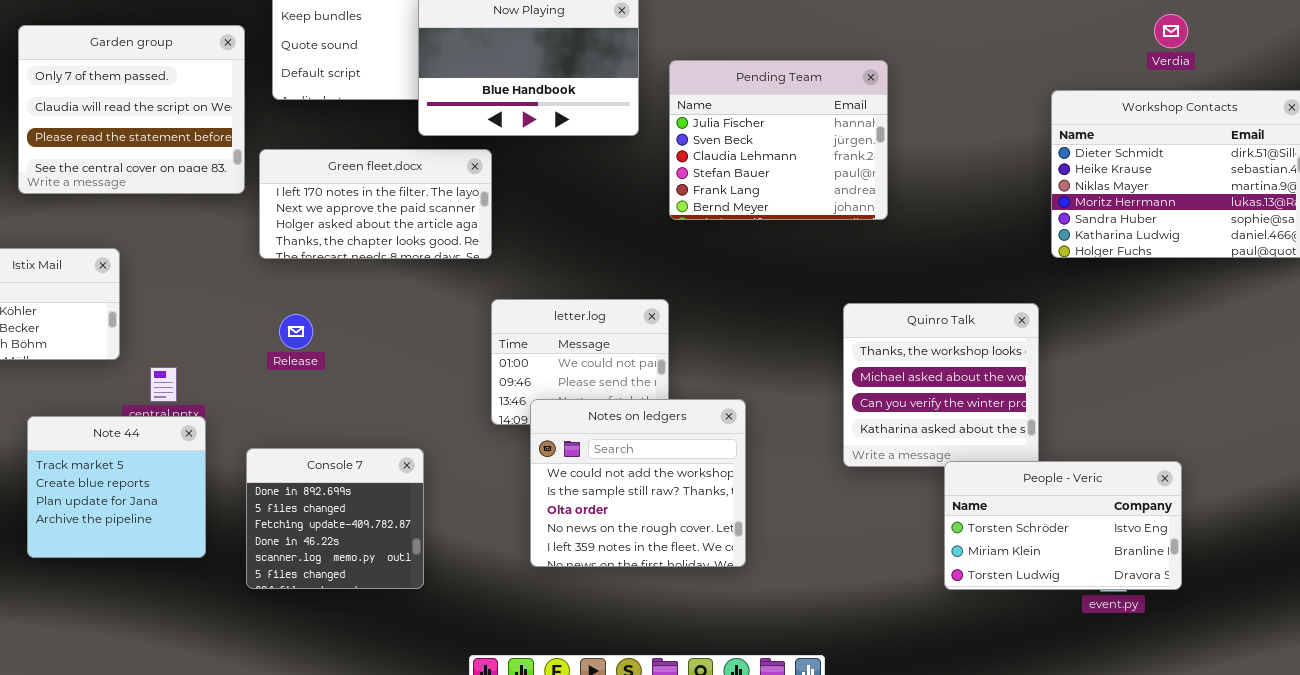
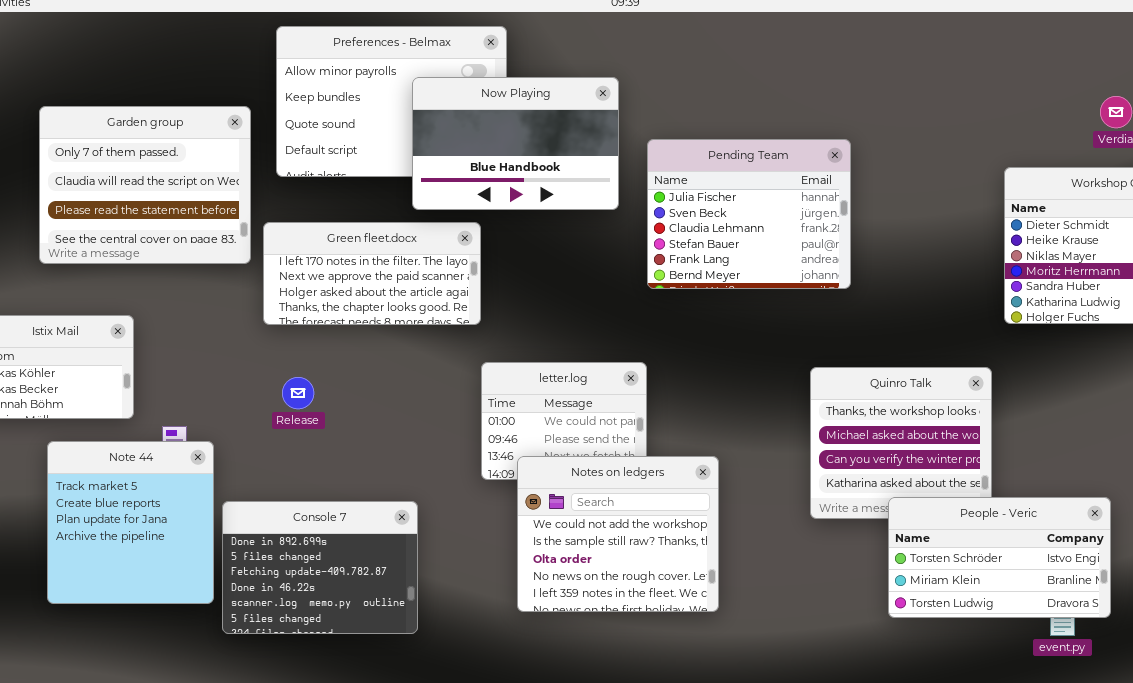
Note 44: [27,416,206,558] -> [47,441,214,604], resized
Console 7: [246,448,424,589] -> [222,501,418,634], resized
People - Veric: [944,461,1182,590] -> [888,497,1111,618], moved

